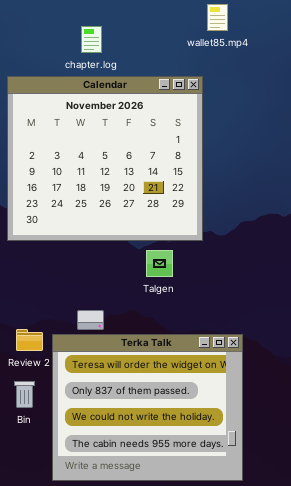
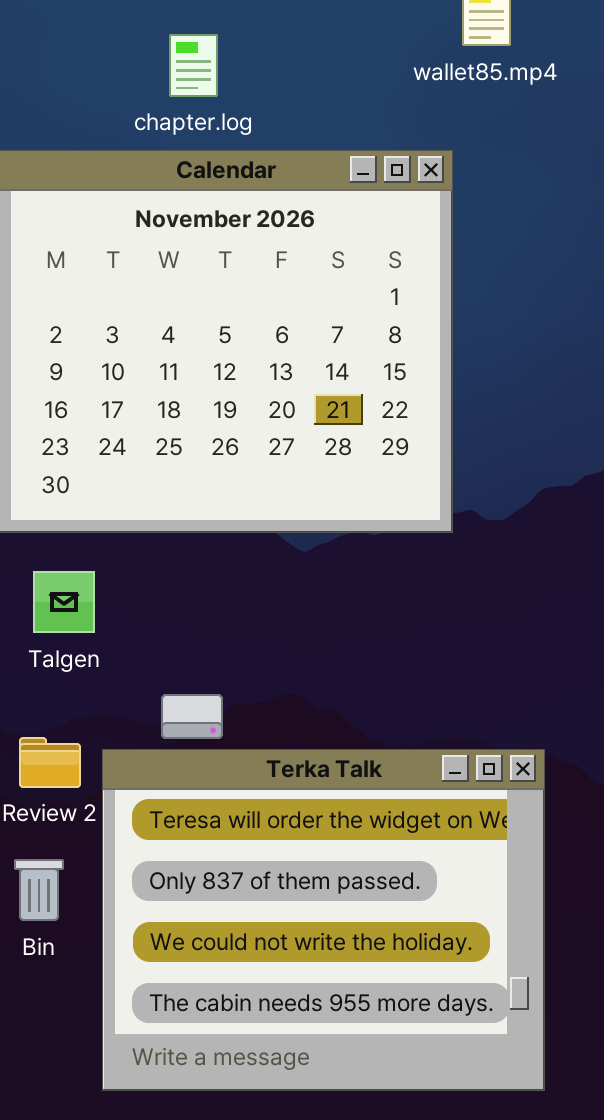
Talgen: [146,250,173,277] -> [33,571,95,633], moved

